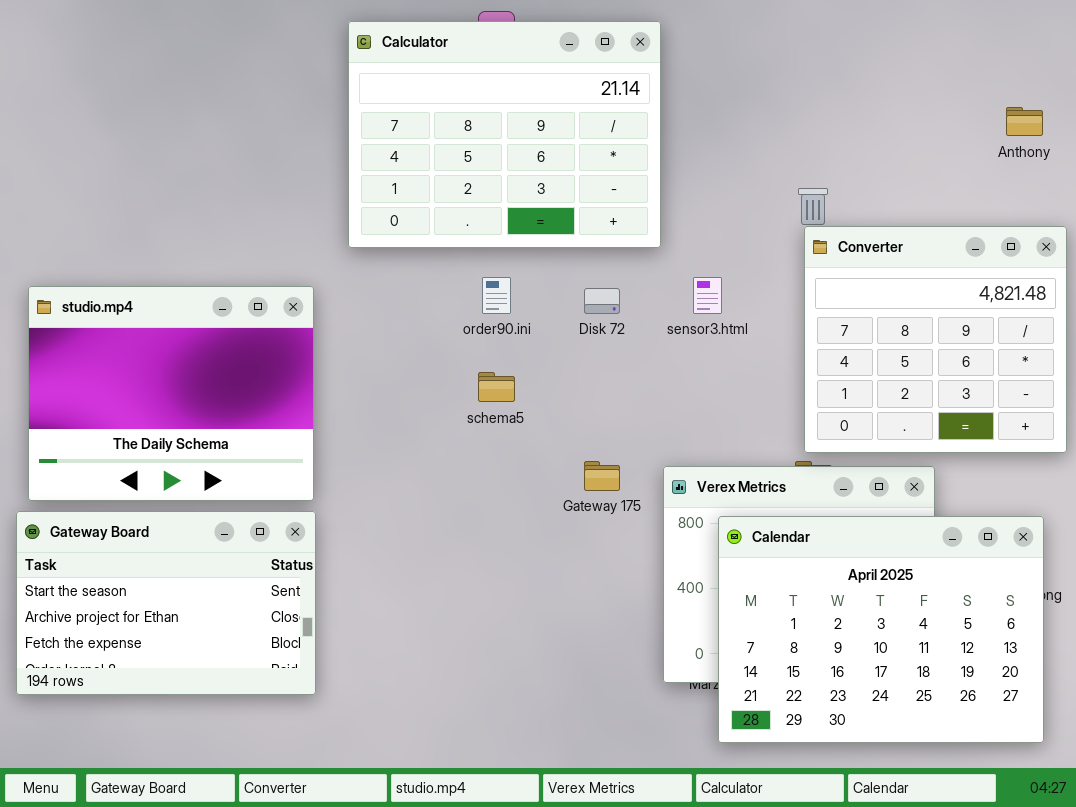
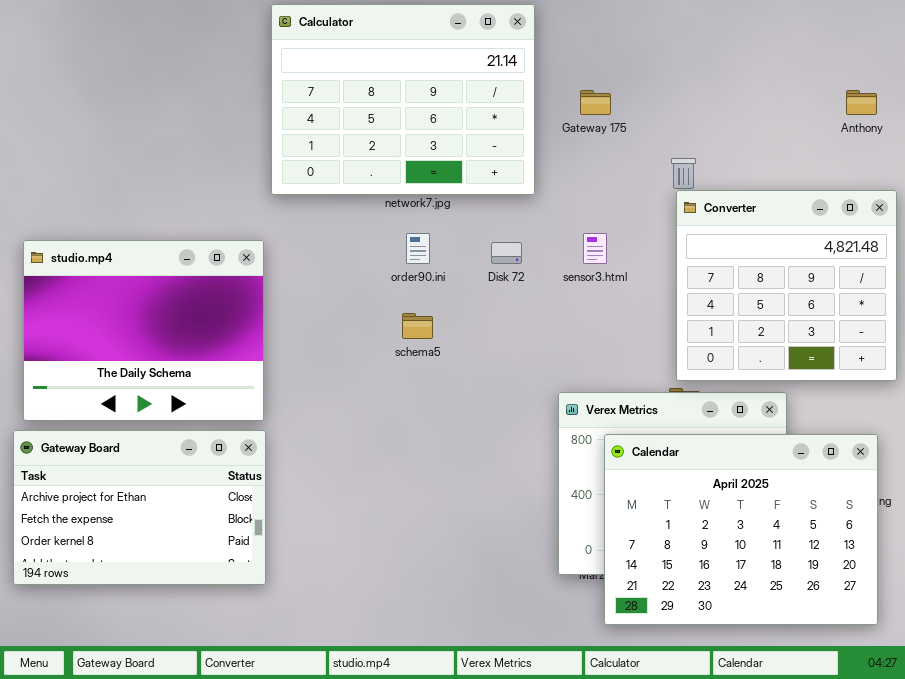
Calculator: [348,21,661,248] -> [271,4,535,195], moved
Gateway 175: [584,461,620,491] -> [580,90,611,115], moved
Gateway Board: [16,511,316,695] -> [13,430,266,585], scrolled down 1 row

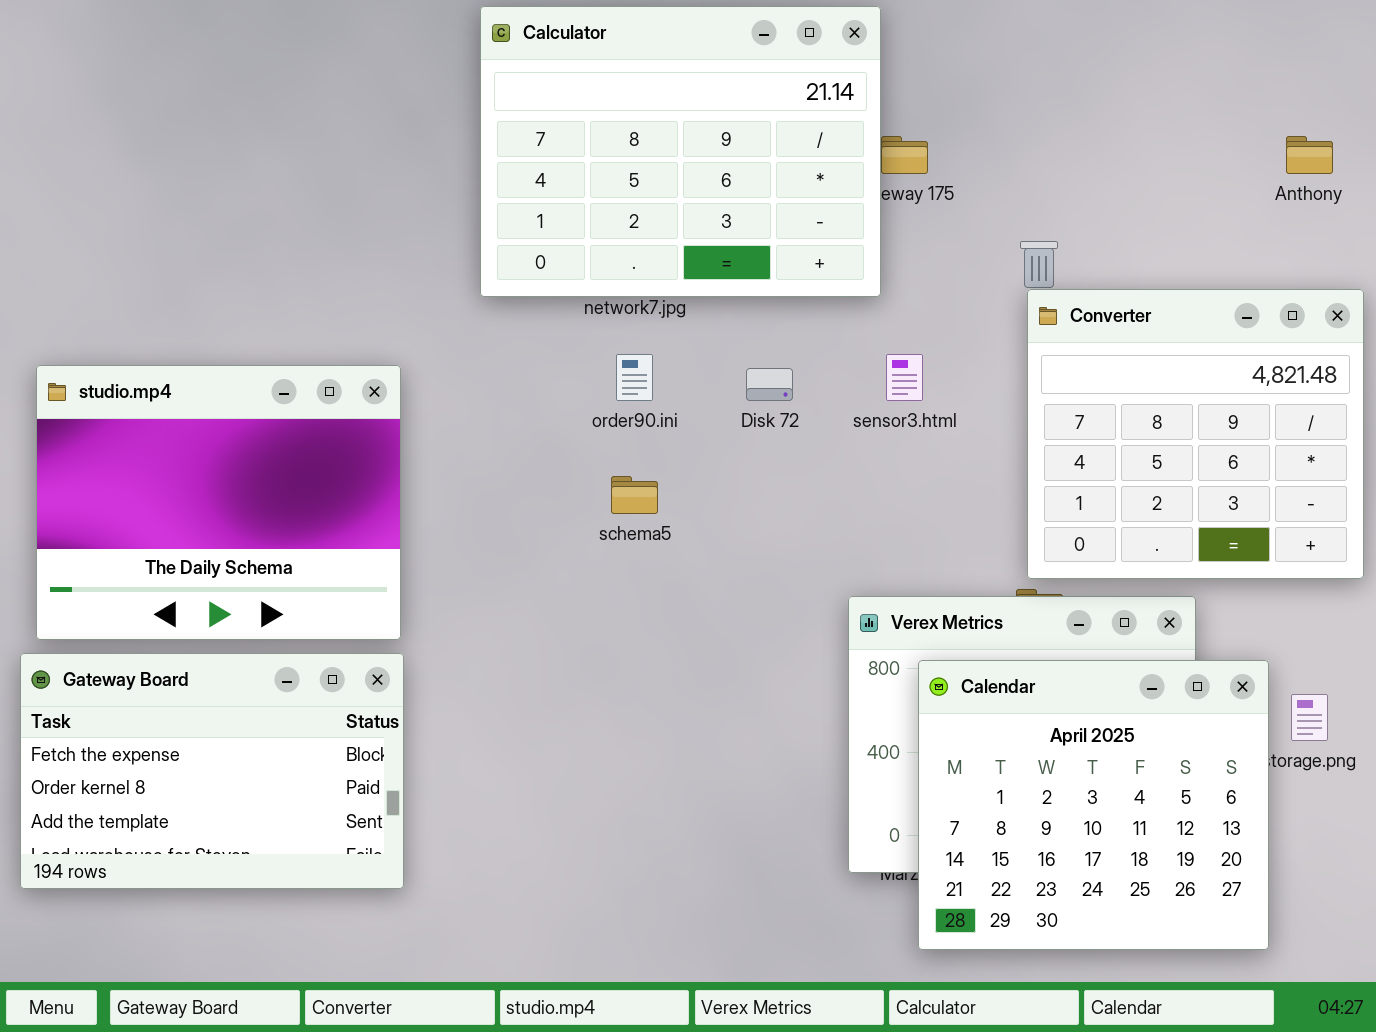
Calculator: [271,4,535,195] -> [480,6,881,297], moved
Gateway Board: [13,430,266,585] -> [20,653,404,889], scrolled down 1 row
Calendar: [604,434,878,625] -> [918,660,1269,950], resized

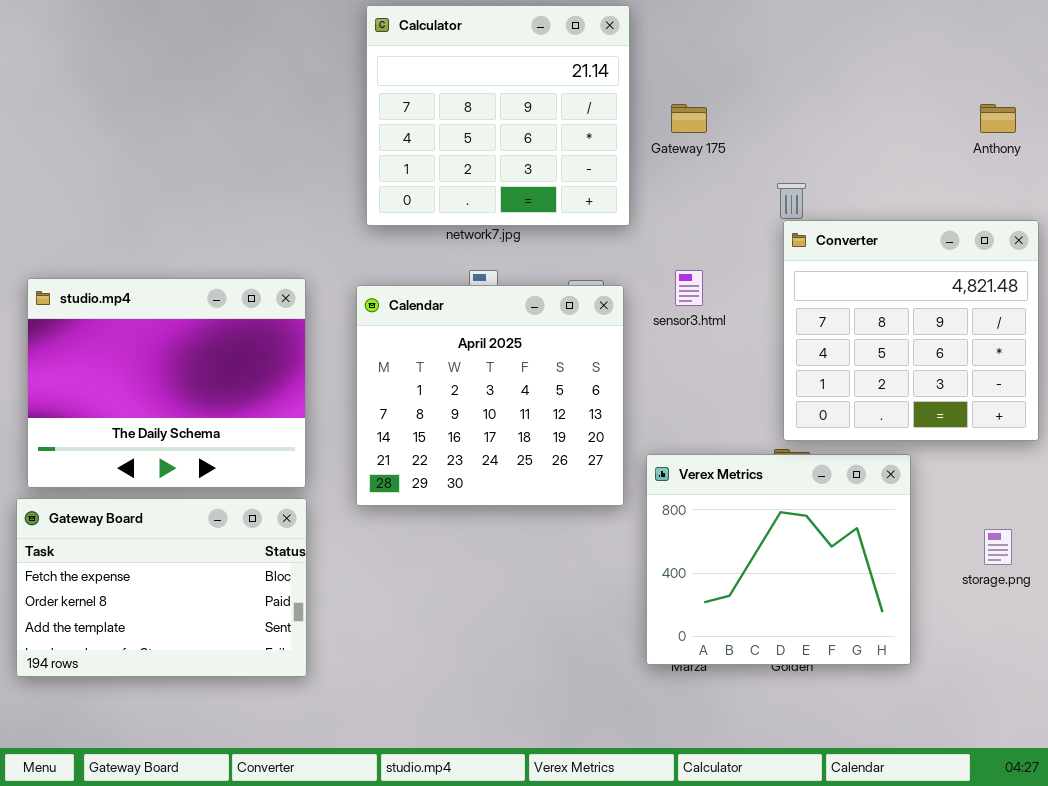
Calculator: [480,6,881,297] -> [366,5,630,226], resized
Calendar: [918,660,1269,950] -> [356,285,624,506], moved

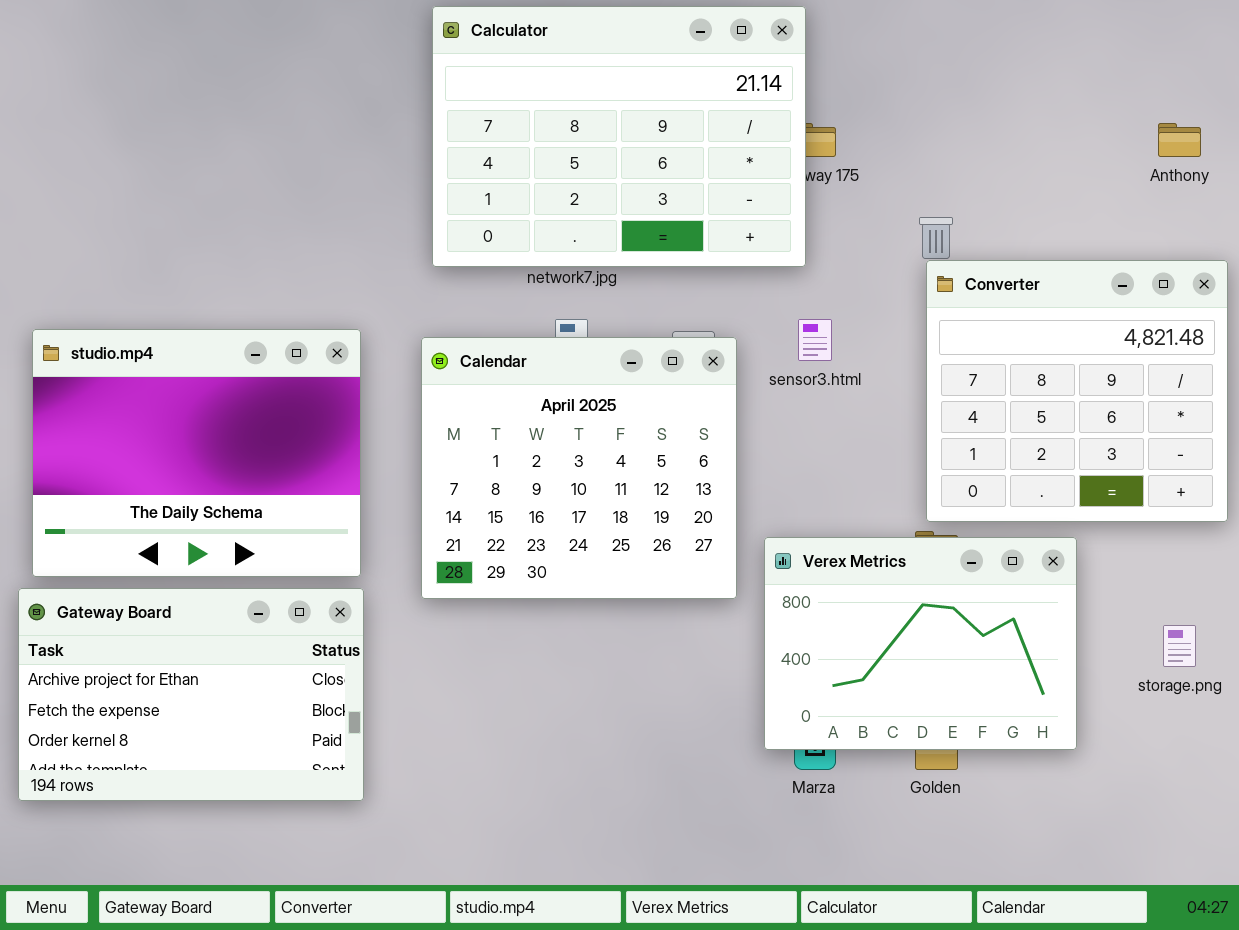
Calculator: [366,5,630,226] -> [432,6,806,267], resized
Verex Metrics: [646,454,911,665] -> [764,537,1077,750], resized
Gateway Board: [16,498,307,677] -> [18,588,364,801], scrolled up 1 row

